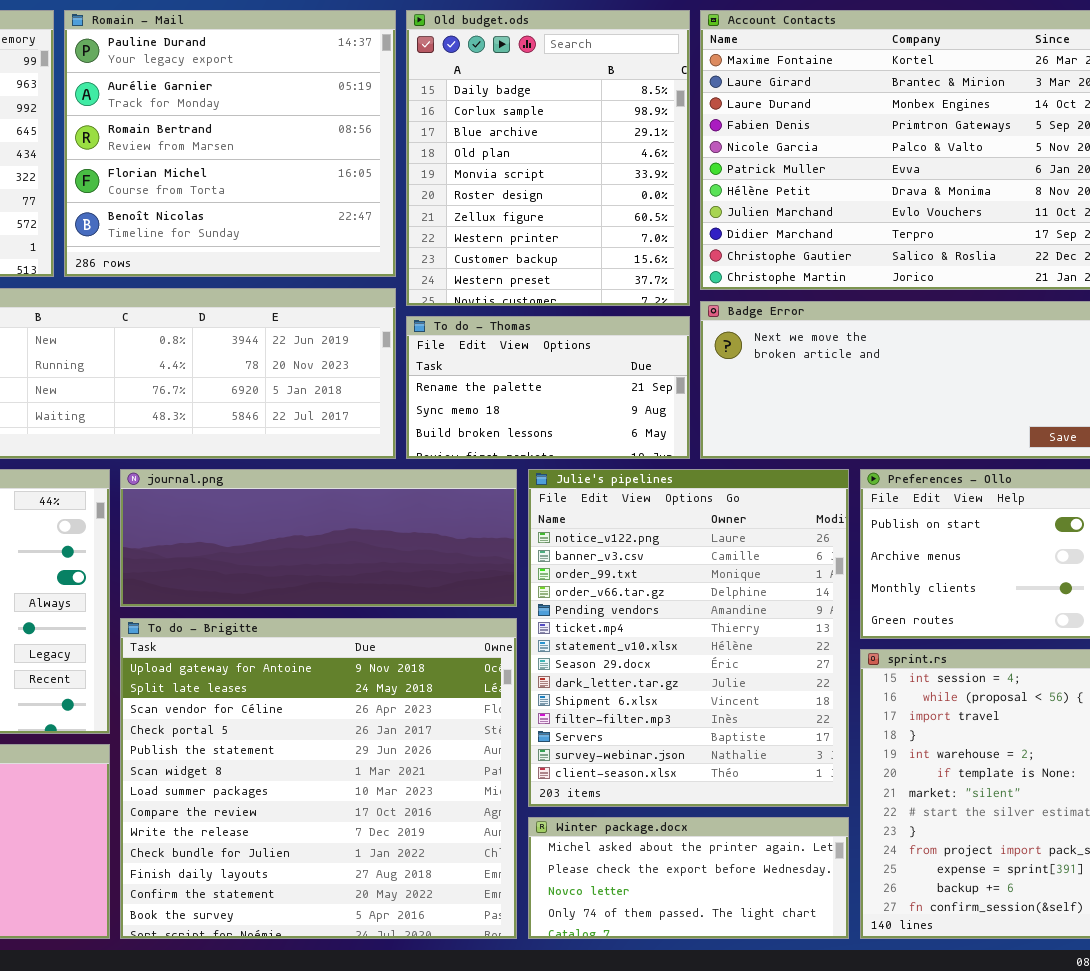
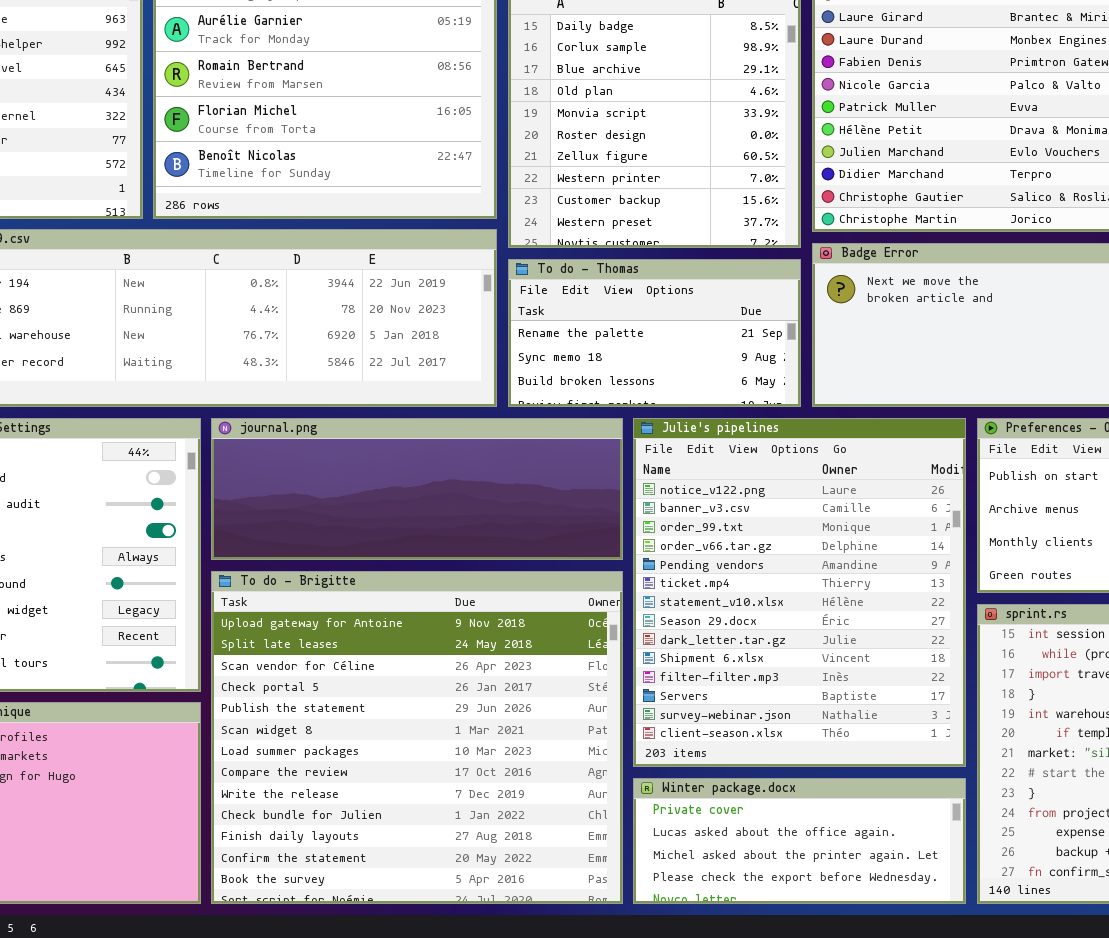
Winter package.docx: [528,817,849,939] -> [633,778,966,904], scrolled up 2 rows

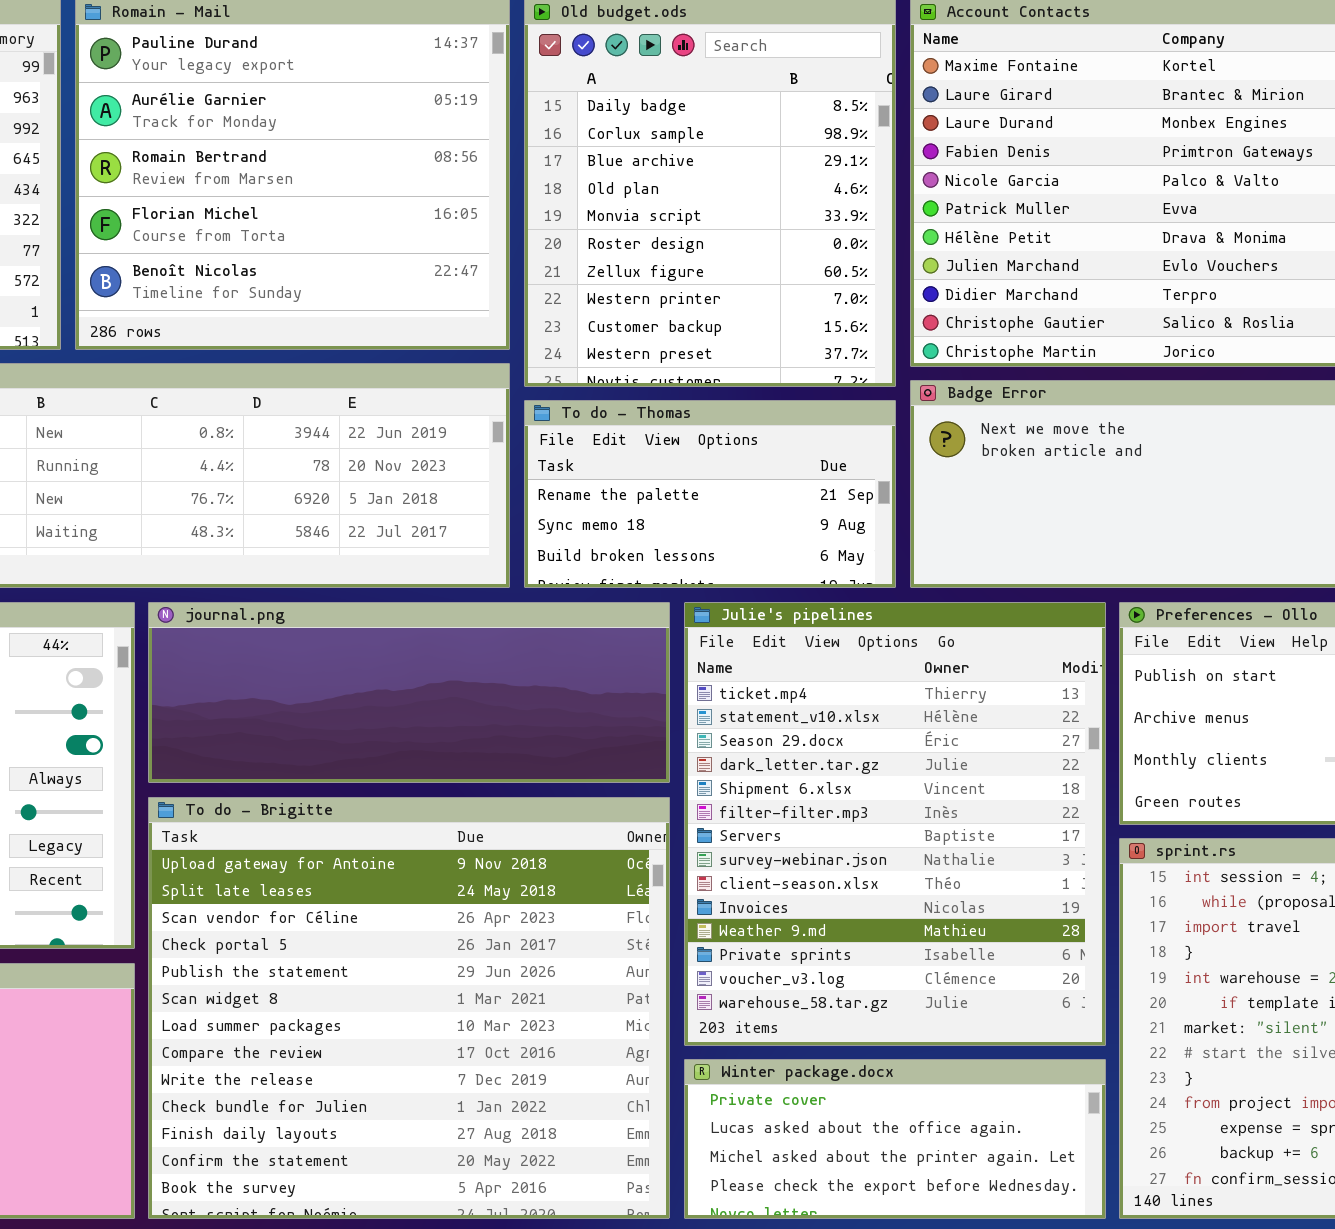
Julie's pipelines: [633,418,966,767] -> [684,602,1106,1046], scrolled down 5 rows

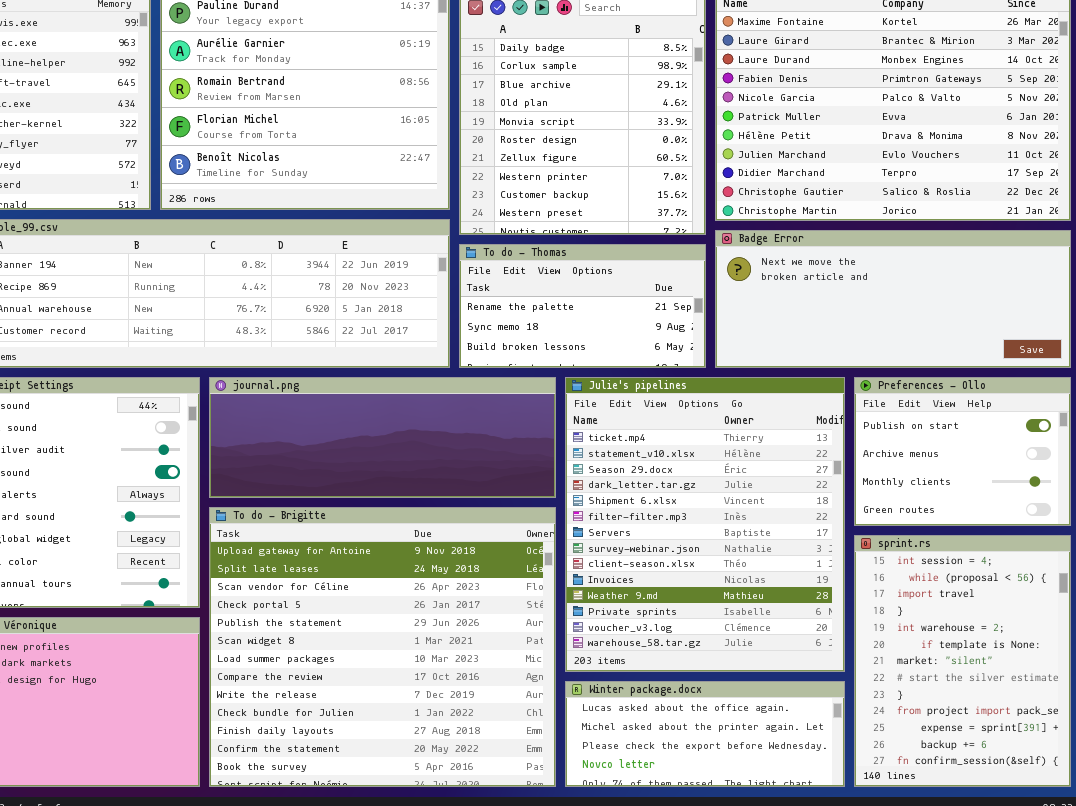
Winter package.docx: [684,1059,1106,1219] -> [565,681,845,787], scrolled down 1 row

